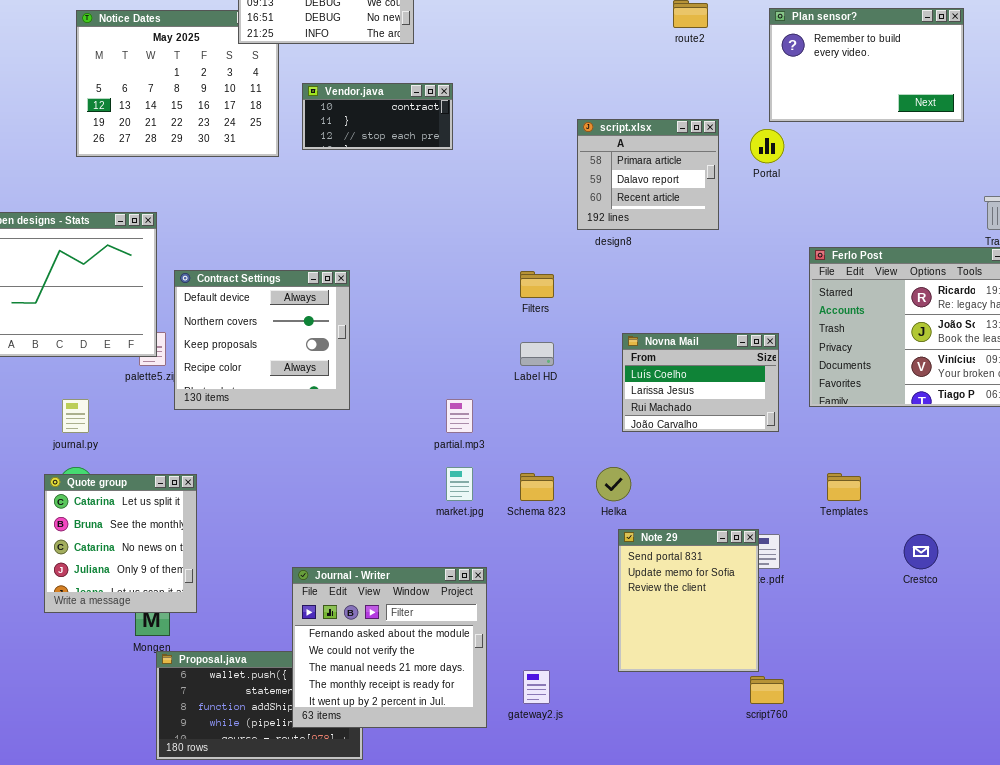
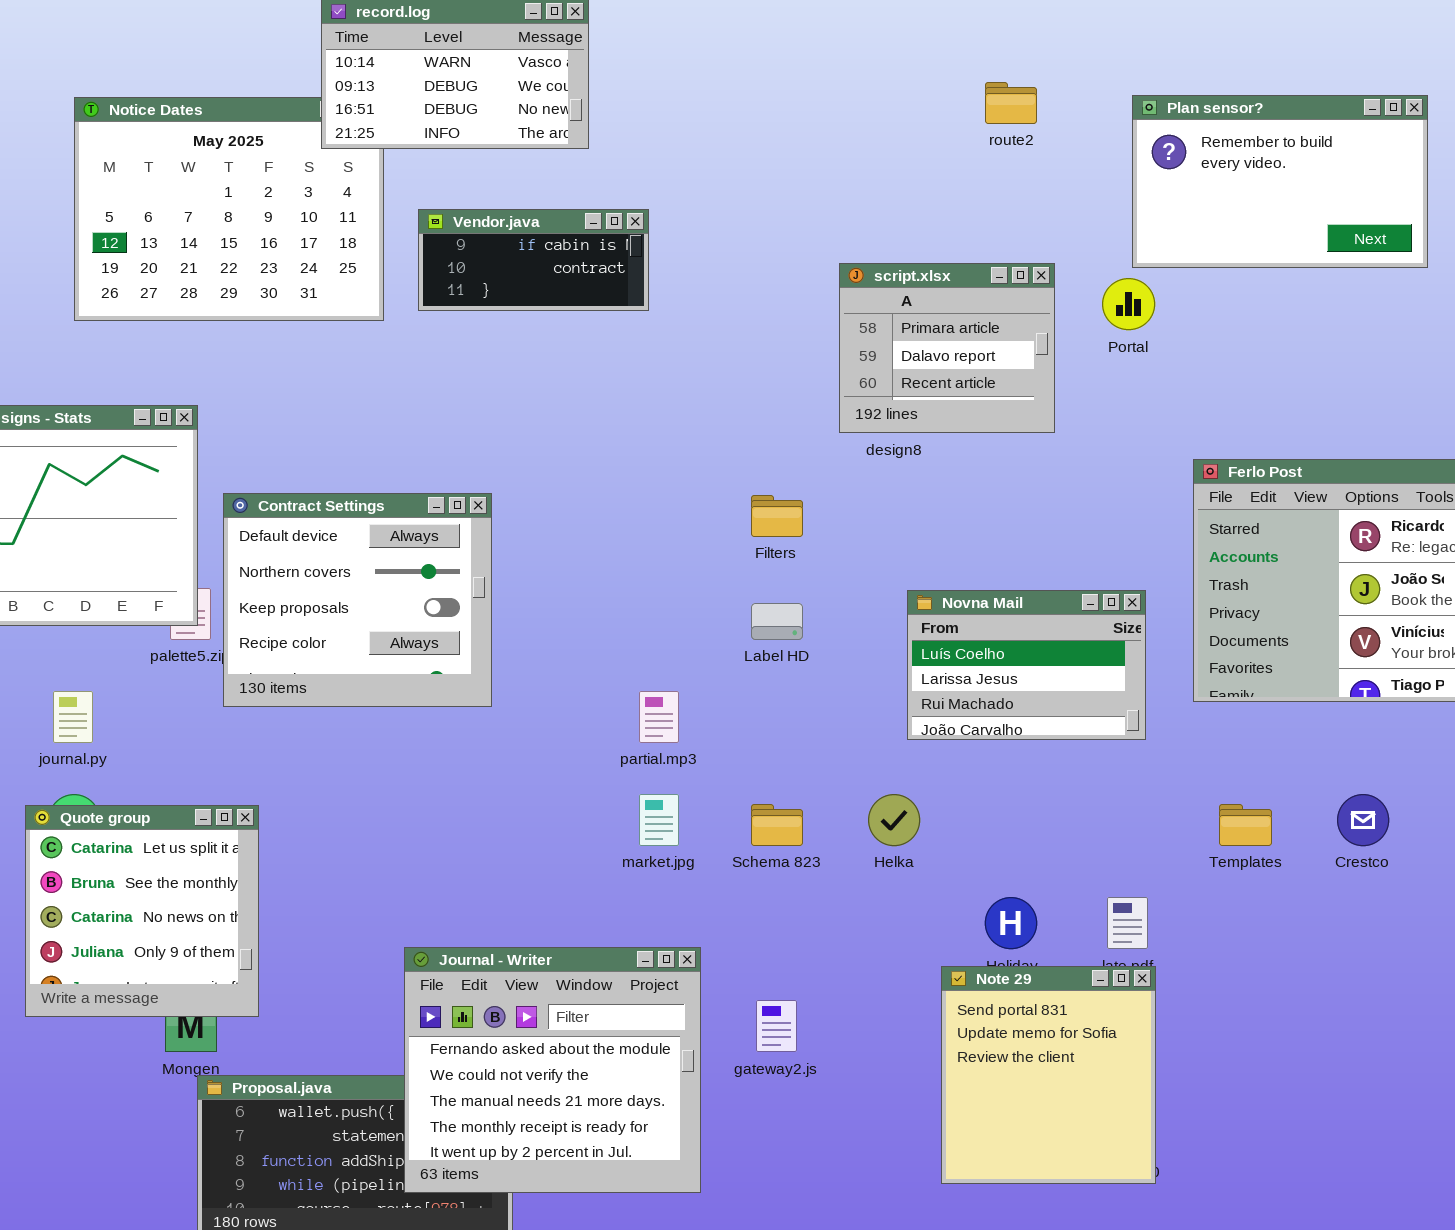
Vendor.java: [302,83,453,150] -> [418,209,649,311], scrolled up 1 row
Note 29: [618,529,759,672] -> [941,966,1156,1184], moved
Crestco: [904,534,938,569] -> [1337,794,1389,846], moved
gateway2.js: [523,670,550,704] -> [756,1000,797,1052], moved

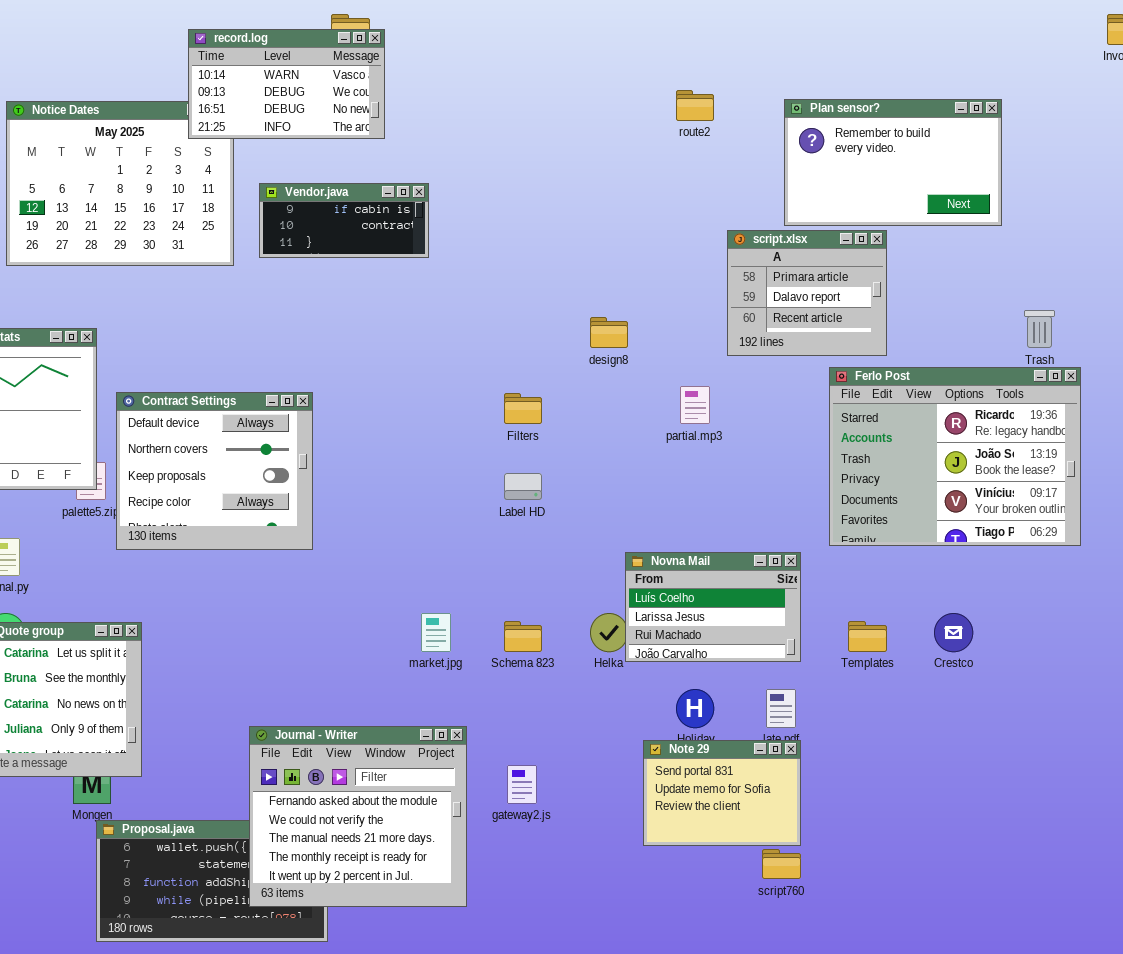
script.xlsx: [839,263,1055,433] -> [727,230,887,356], moved
Novna Mail: [907,590,1146,740] -> [625,552,801,662], moved
partial.mp3: [639,691,679,743] -> [680,386,710,424], moved
Note 29: [941,966,1156,1184] -> [643,740,801,846], resized

